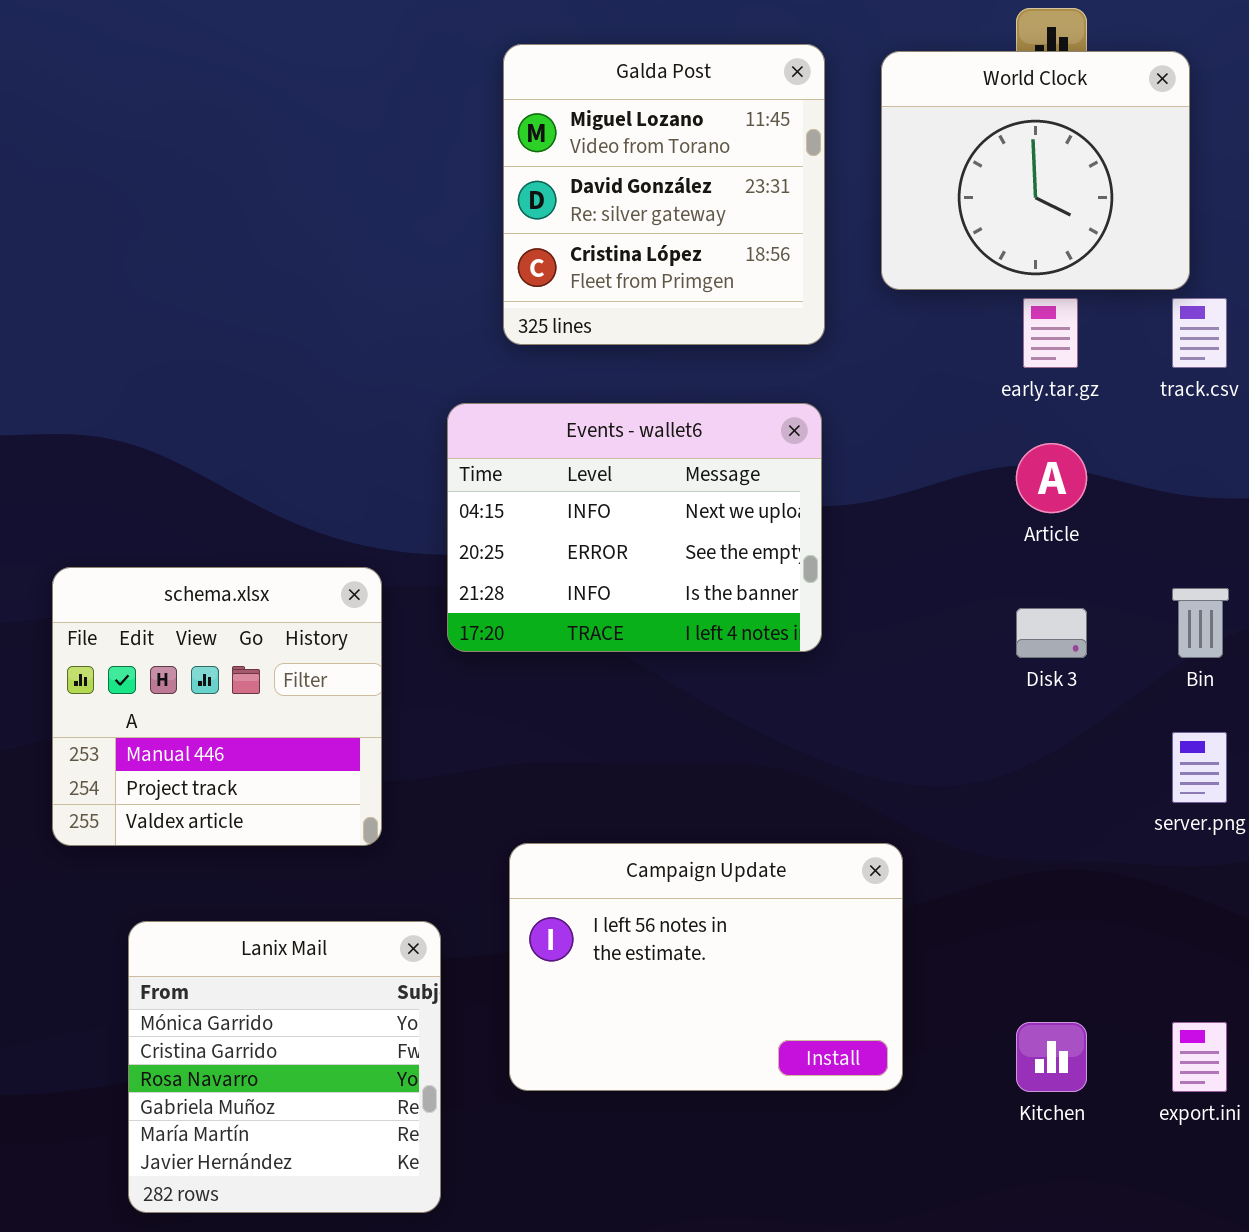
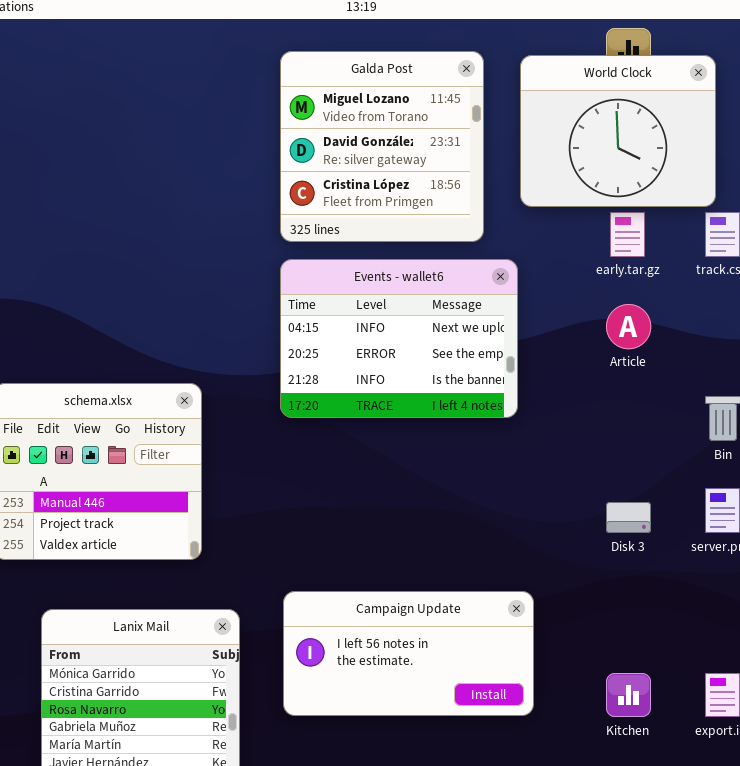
Events - wallet6: [447,403,822,652] -> [280,259,518,418], moved
Disk 3: [1016,608,1087,658] -> [606,502,651,533], moved
Campaign Update: [509,843,903,1091] -> [283,591,534,716], resized

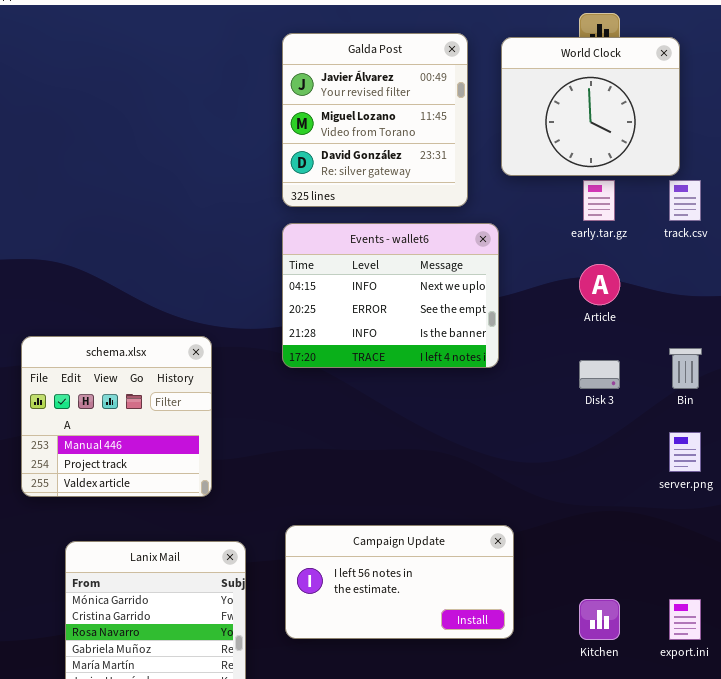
Galda Post: [280,51,484,242] -> [282,33,468,207], scrolled up 1 row
Disk 3: [606,502,651,533] -> [579,360,620,389], moved

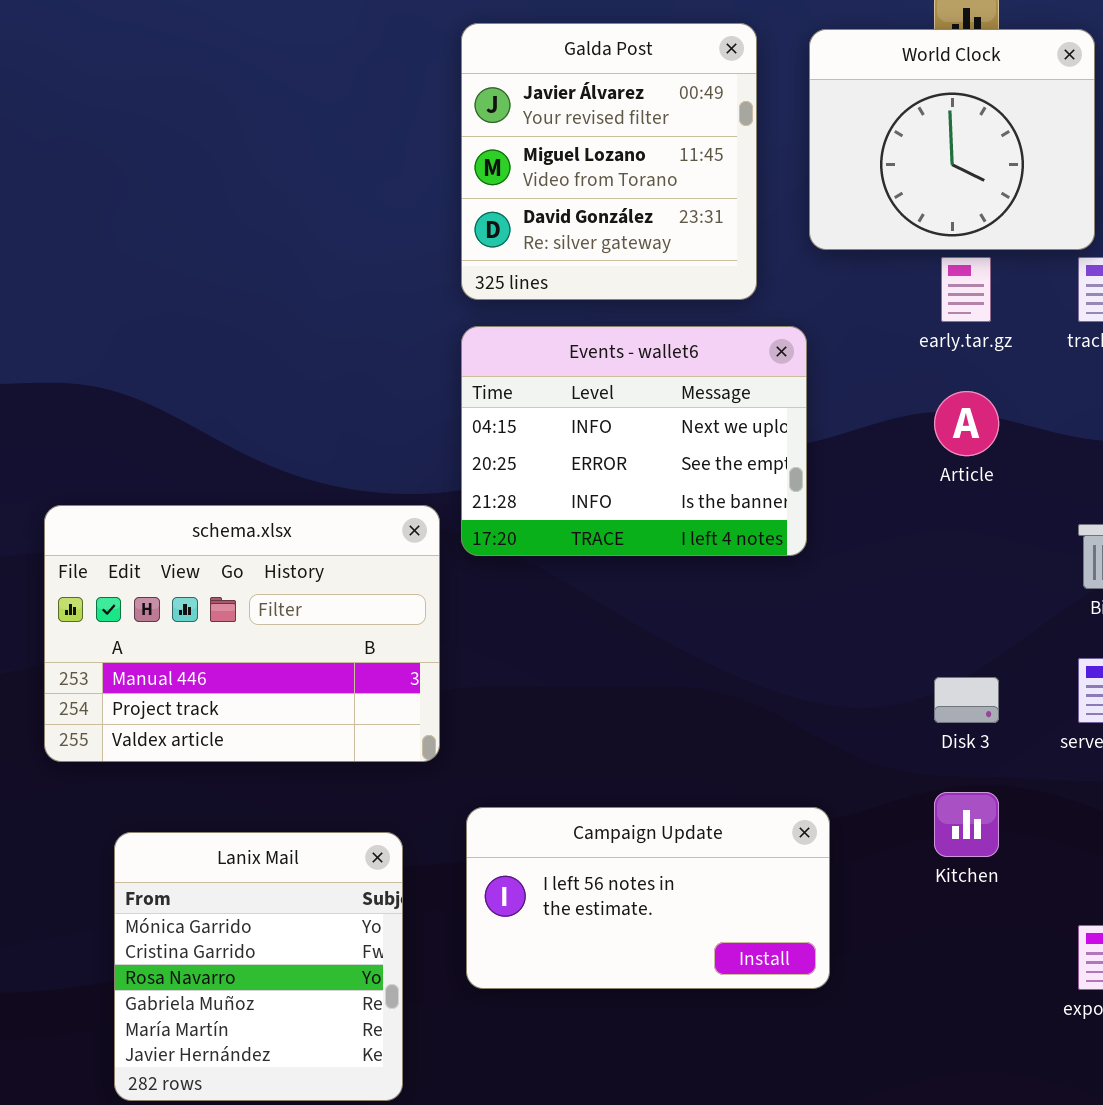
schema.xlsx: [21,336,212,497] -> [44,505,440,762], resized
Disk 3: [579,360,620,389] -> [934,677,999,723], moved
Kitchen: [579,599,620,640] -> [934,792,999,857], moved

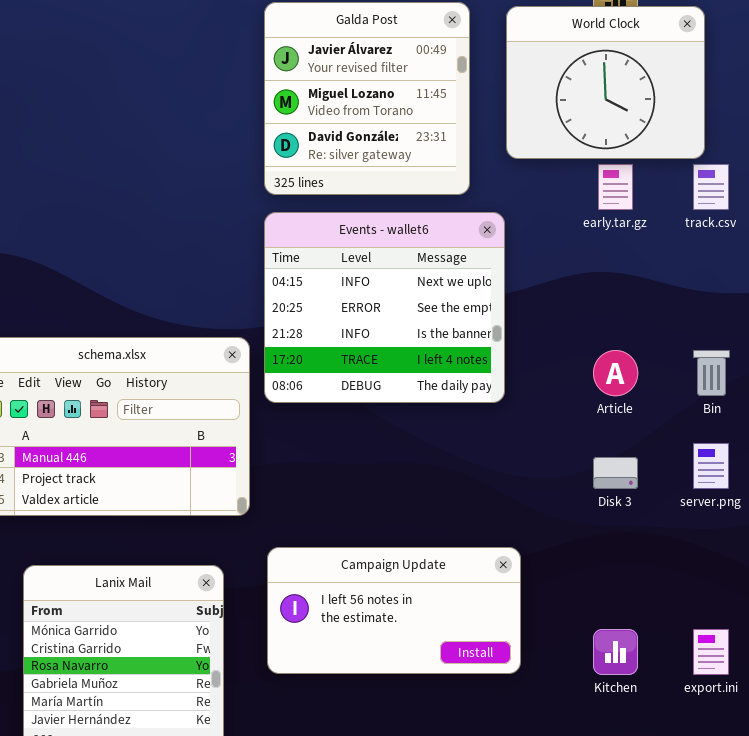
Events - wallet6: [461,326,807,556] -> [264,212,505,403], resized
Article: [934,391,999,456] -> [593,350,638,396], moved
Kitchen: [934,792,999,857] -> [593,629,638,675], moved

